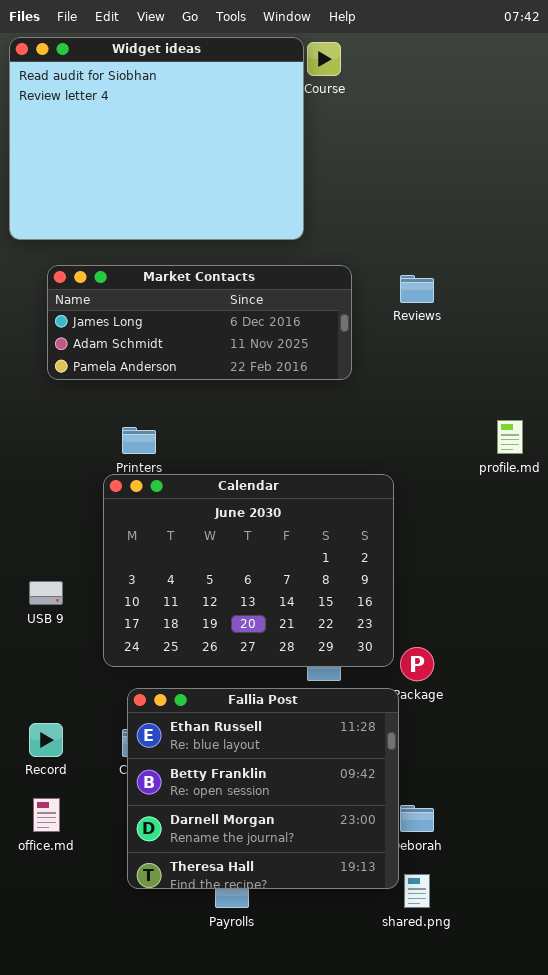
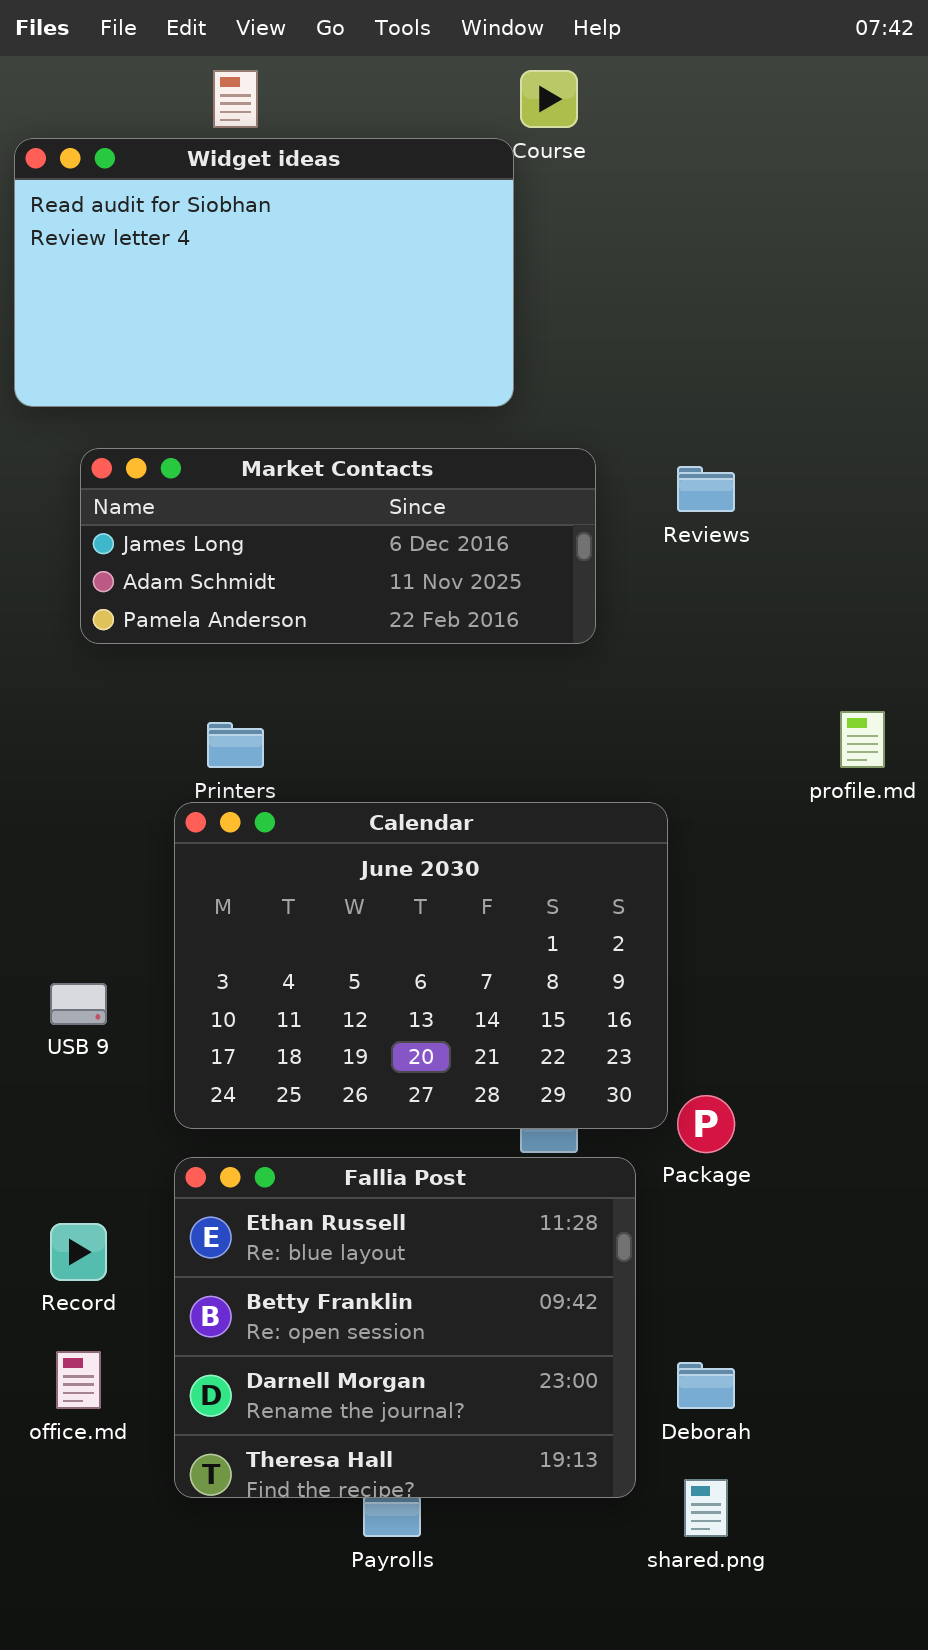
Widget ideas: [9,37,304,240] -> [14,138,514,407], resized
Fallia Post: [127,688,399,889] -> [174,1157,636,1498], moved

